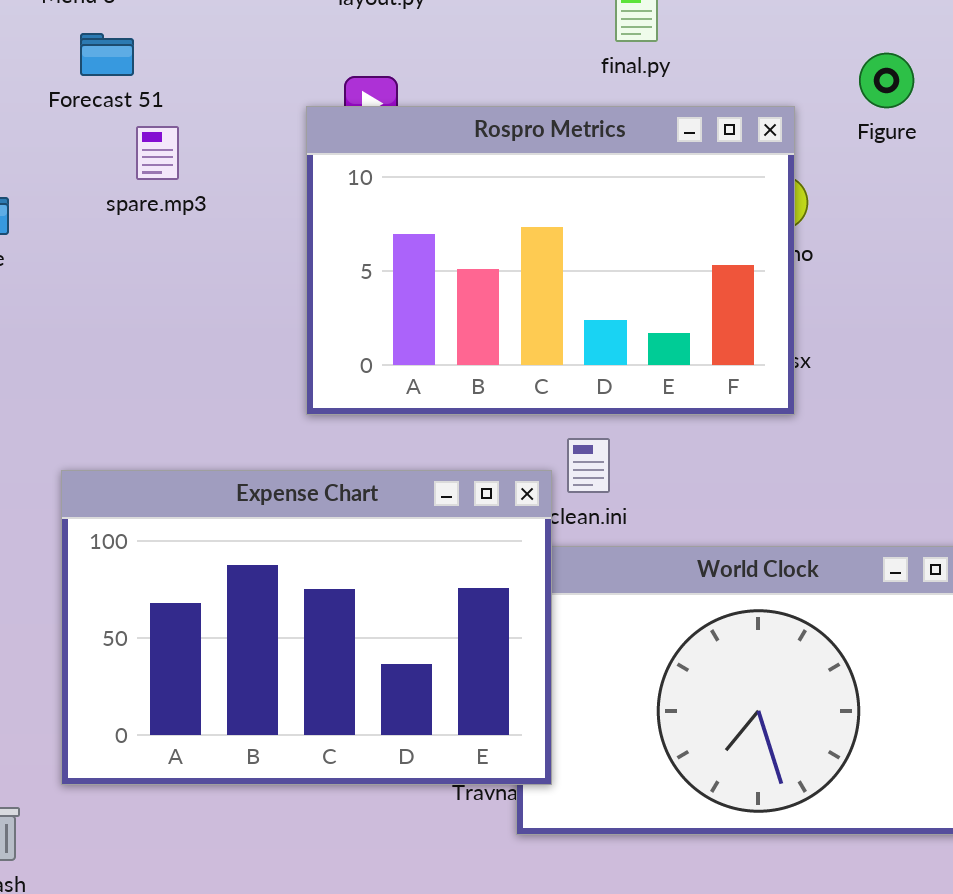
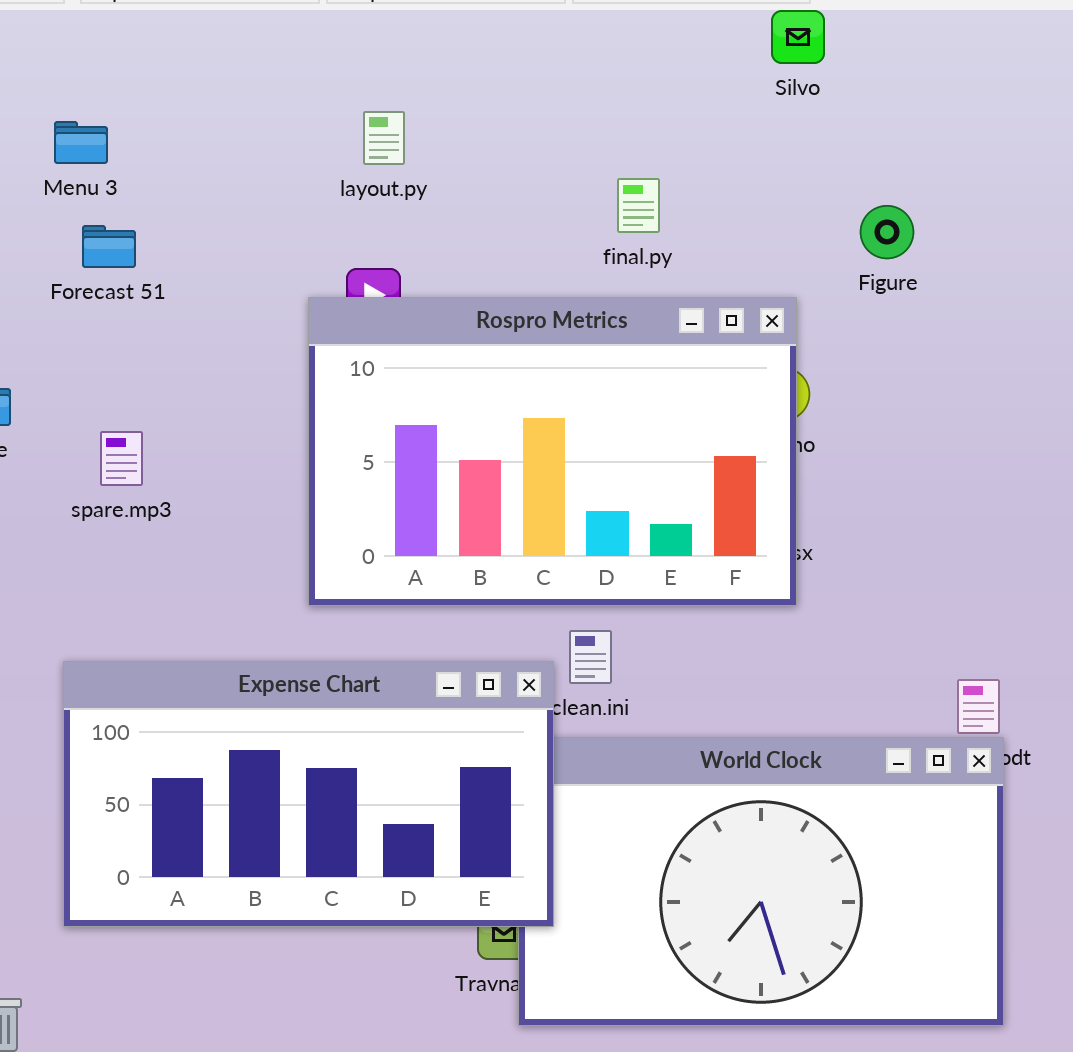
Figure: [859,53,914,108] -> [860,205,914,259], moved
spare.mp3: [136,126,179,180] -> [100,431,143,486], moved
Expense Chart: [61,470,552,785] -> [63,661,554,927], resized

